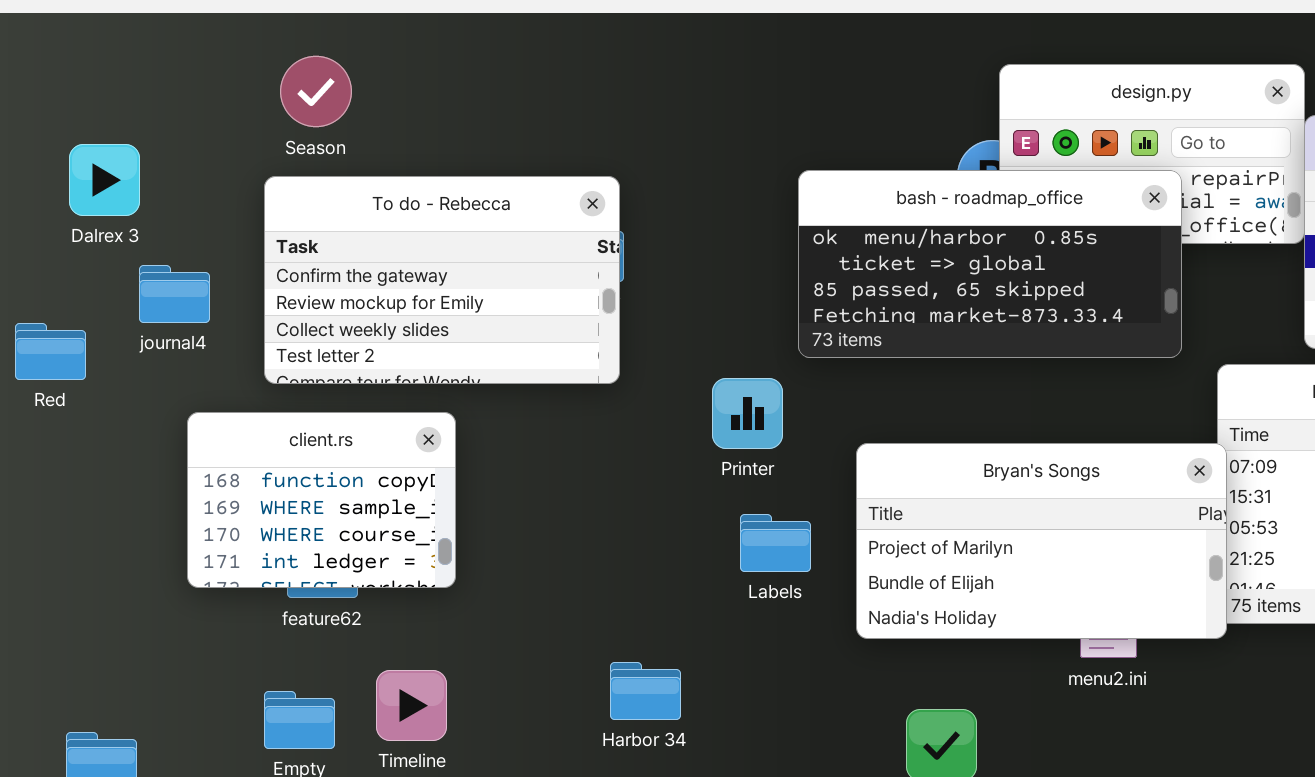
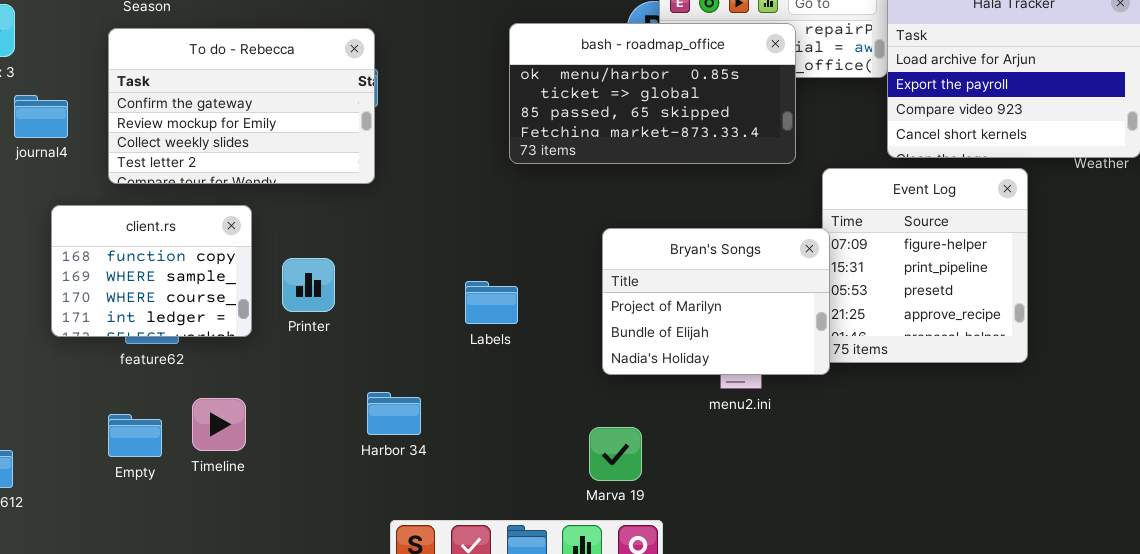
Printer: [712,378,783,449] -> [282,258,335,312], moved
Bryan's Songs: [856,443,1227,639] -> [602,228,830,375], resized

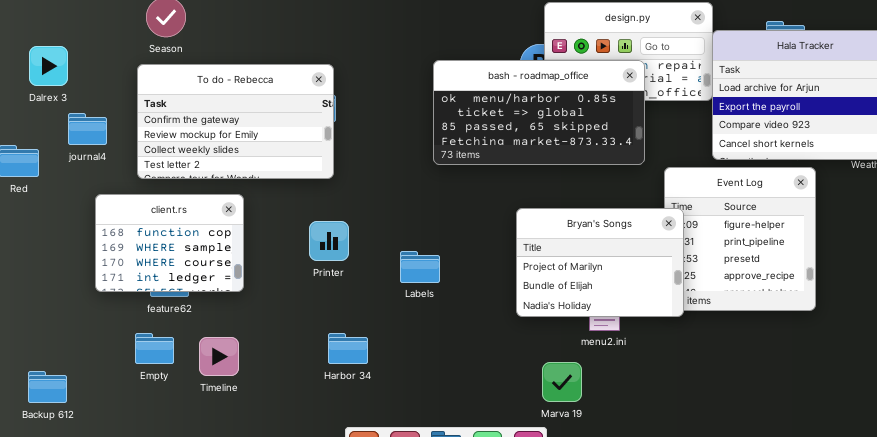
Bryan's Songs: [602,228,830,375] -> [516,208,684,317], moved
Printer: [282,258,335,312] -> [309,221,349,261], moved
Empty: [108,414,162,457] -> [135,333,174,364], moved
Marva 19: [589,427,642,481] -> [542,362,582,402], moved

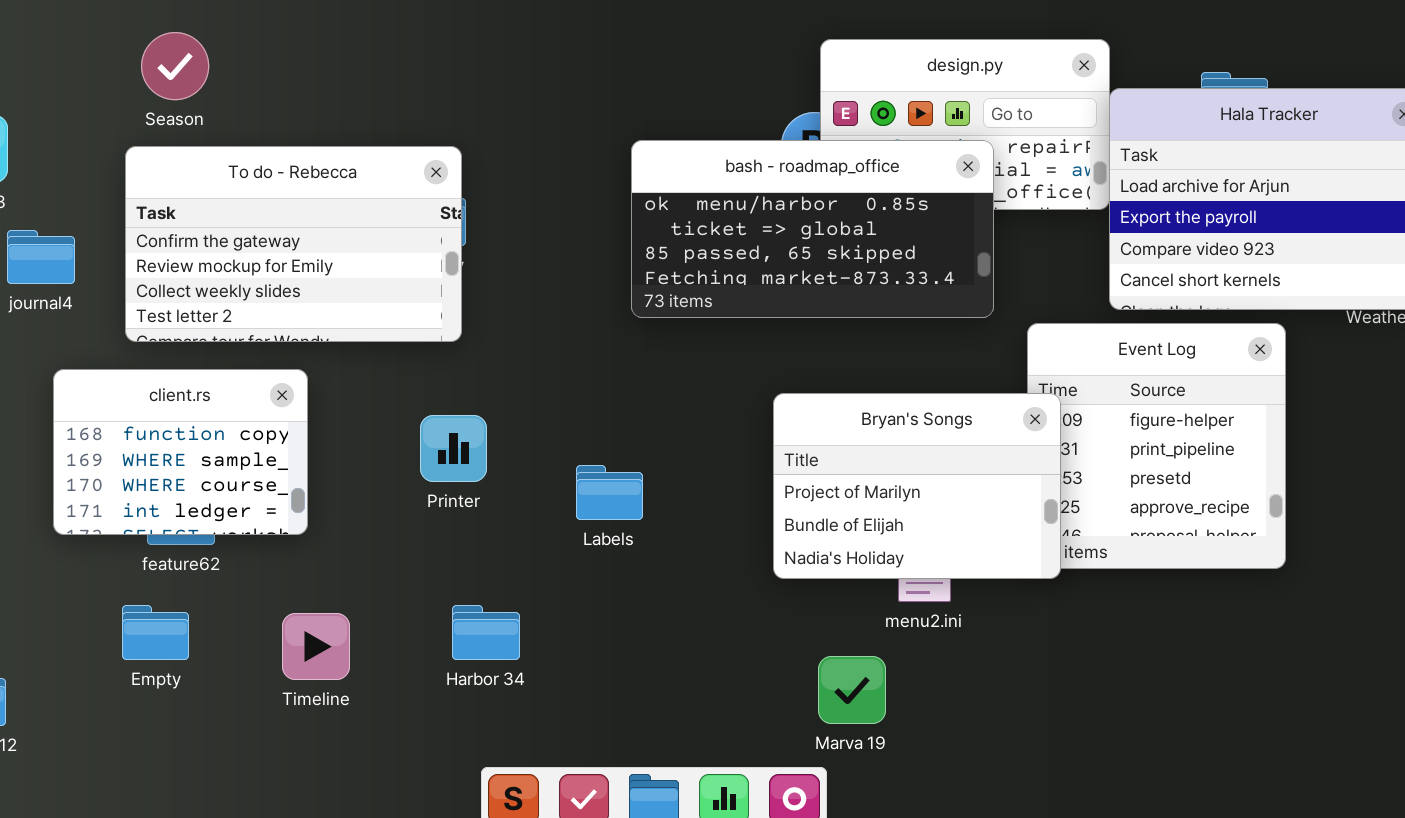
Timeline: [199,337,239,376] -> [282,613,350,680], moved

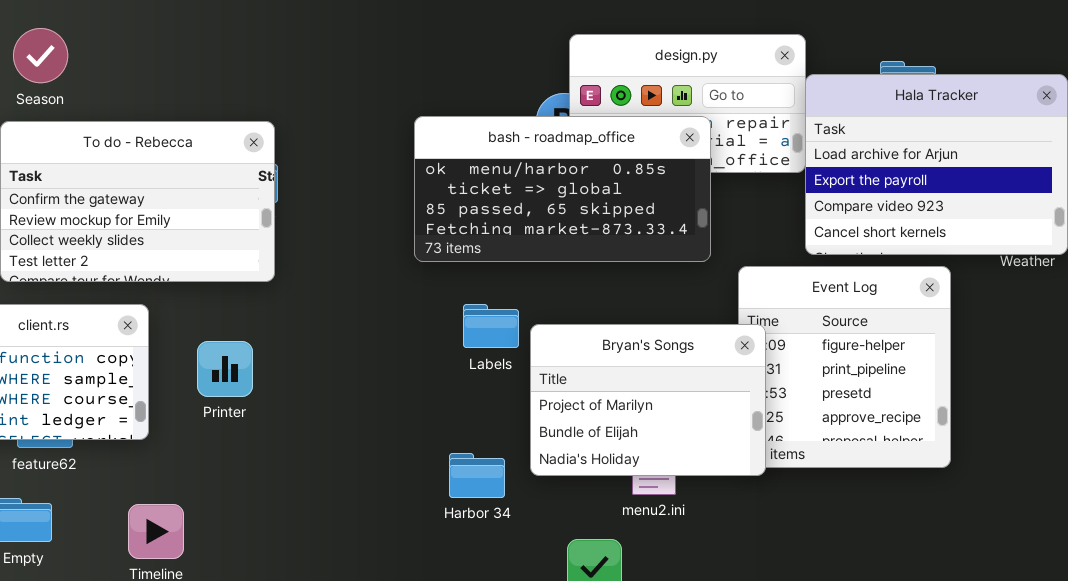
Printer: [420,415,487,482] -> [197,341,253,397], moved
Labels: [576,465,643,520] -> [463,304,519,348], moved
Harbor 34: [452,605,520,660] -> [449,453,505,498], moved

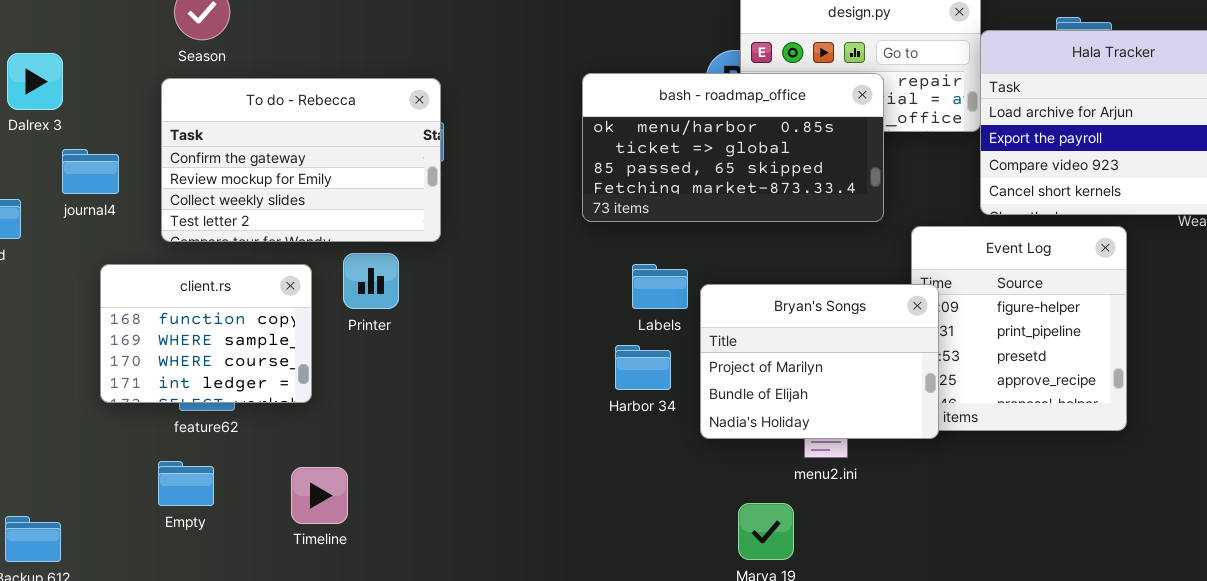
Printer: [197,341,253,397] -> [343,253,399,309], moved
Harbor 34: [449,453,505,498] -> [615,345,671,390], moved

